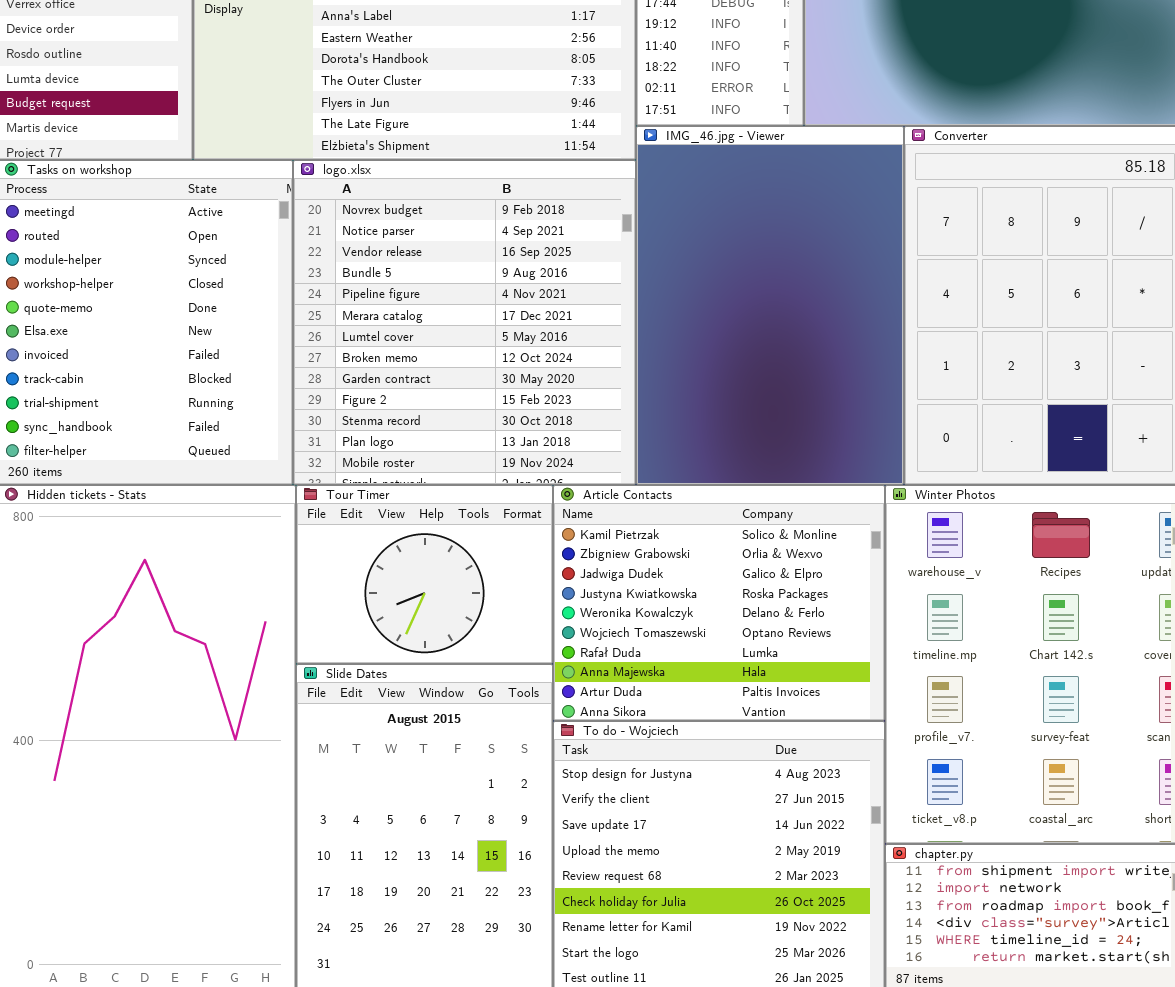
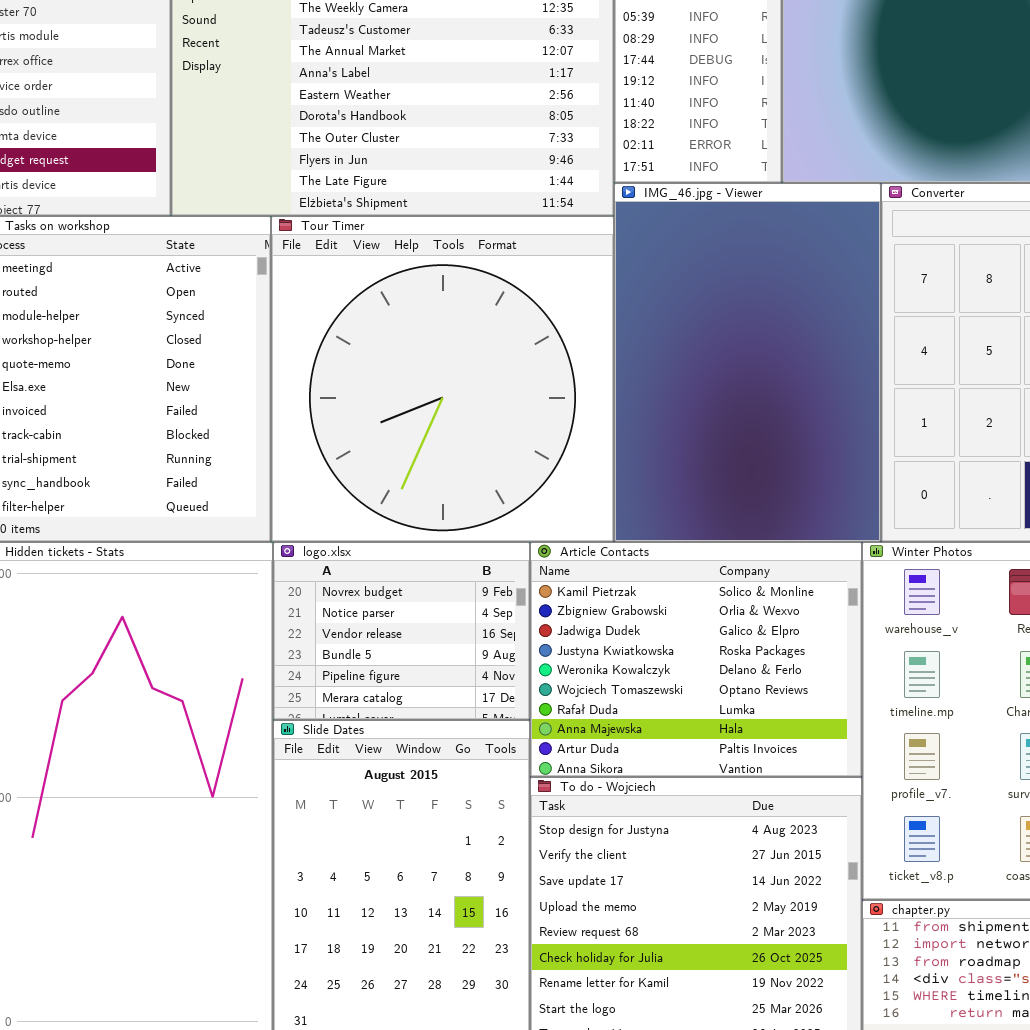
logo.xlsx: [293,160,636,485] -> [273,542,530,720], moved, resized
Tour Timer: [296,485,553,664] -> [271,216,614,542], moved, resized

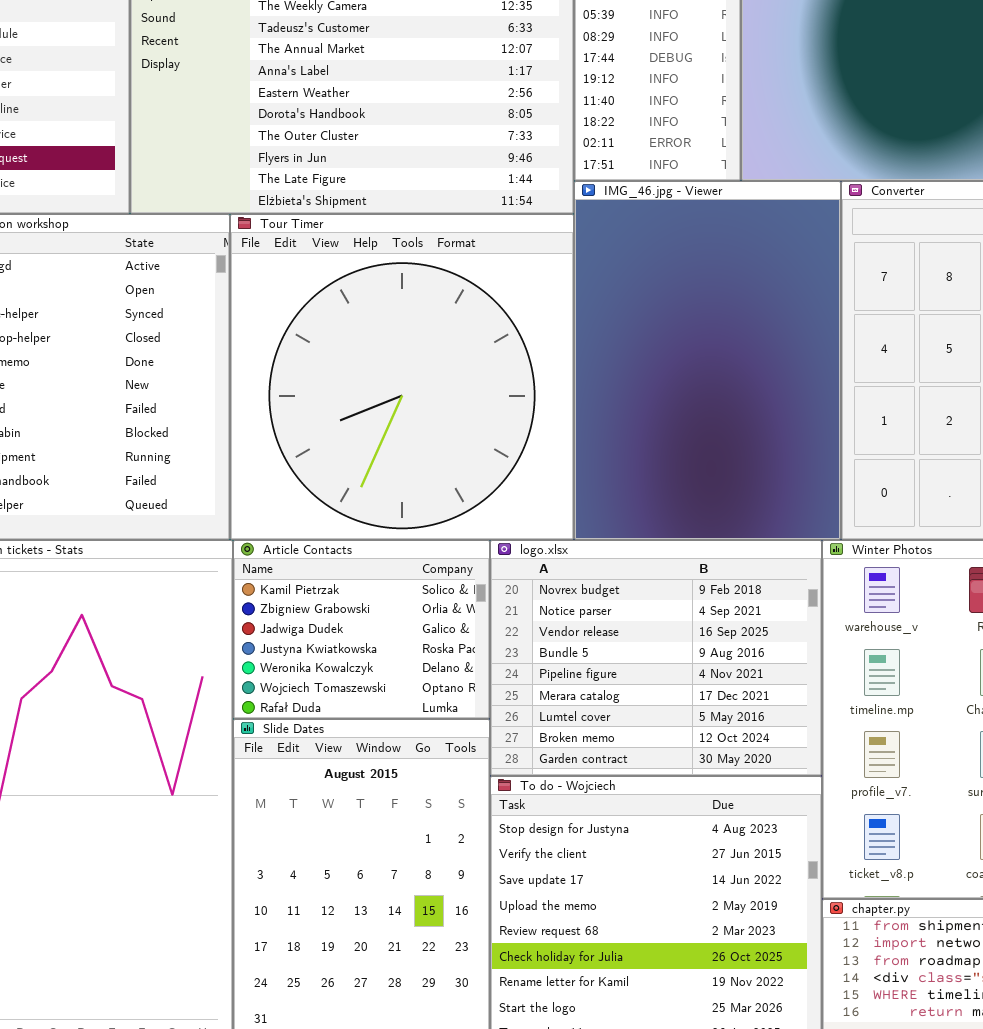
logo.xlsx: [273,542,530,720] -> [490,540,822,776], moved, resized
Article Contacts: [530,542,862,777] -> [233,540,490,719], moved, resized

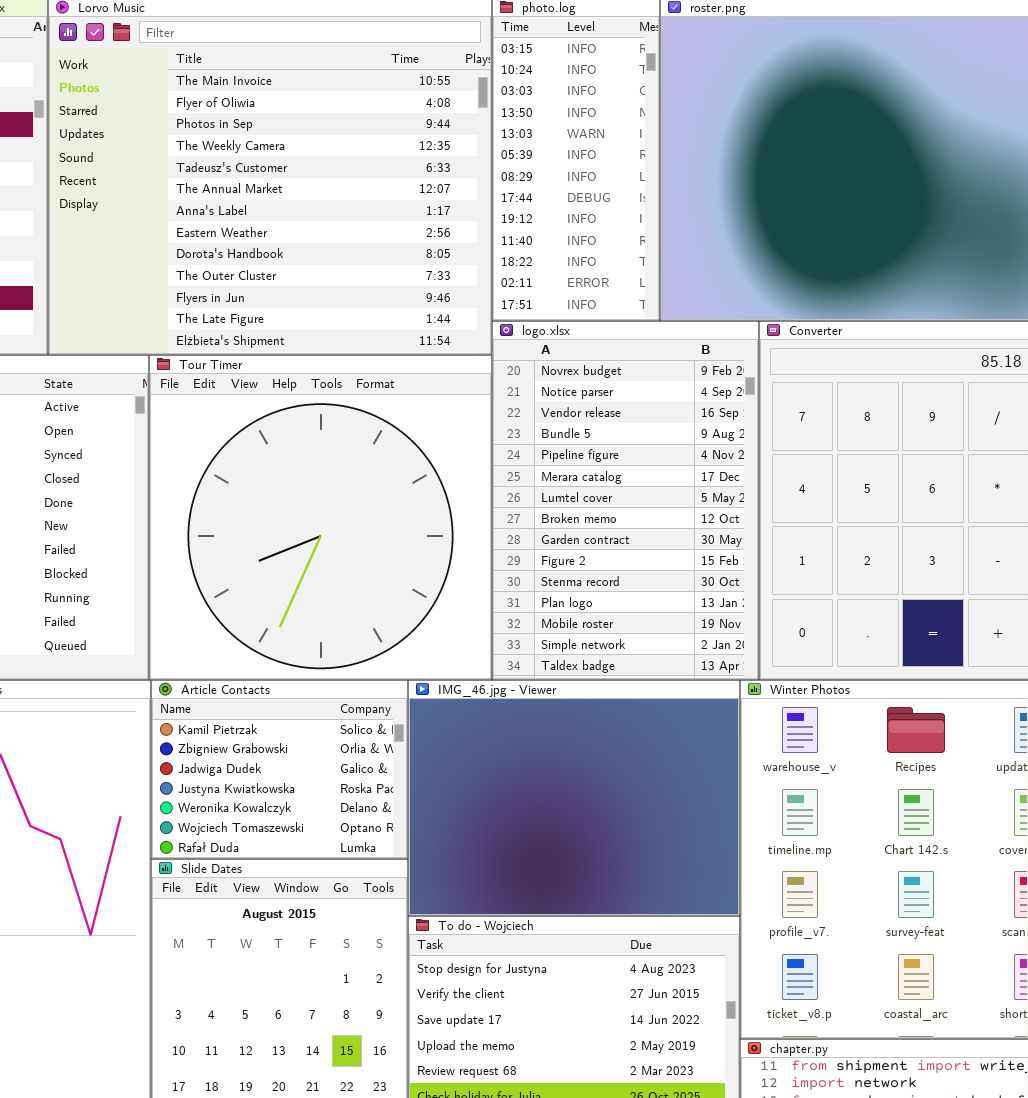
IMG_46.jpg - Viewer: [574,181,841,540] -> [408,680,740,916], moved, resized
logo.xlsx: [490,540,822,776] -> [492,321,759,680], moved, resized

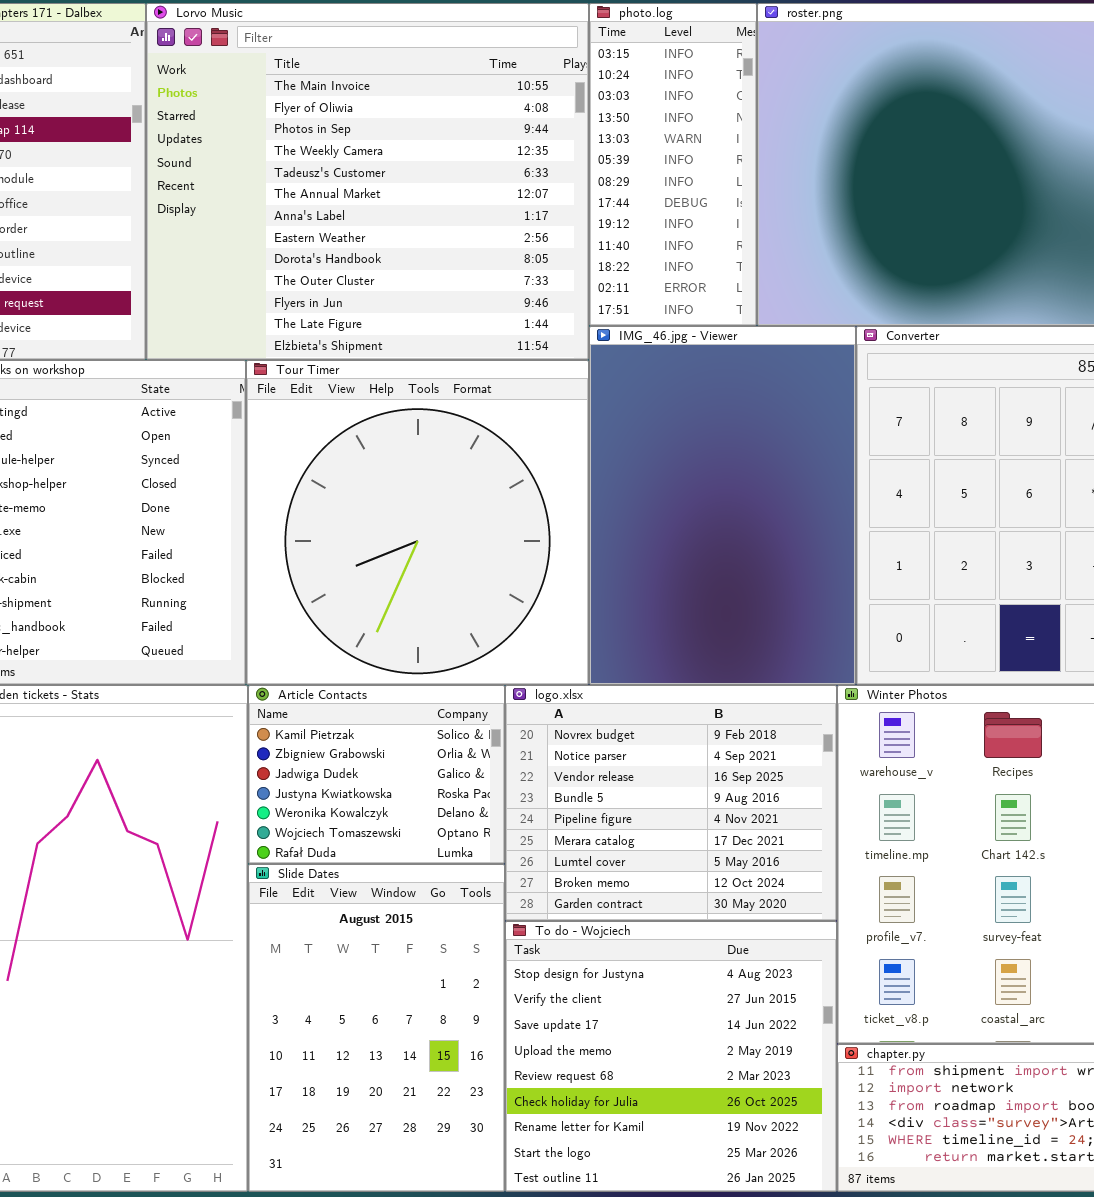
logo.xlsx: [492,321,759,680] -> [505,685,837,921], moved, resized
IMG_46.jpg - Viewer: [408,680,740,916] -> [589,326,856,685], moved, resized

